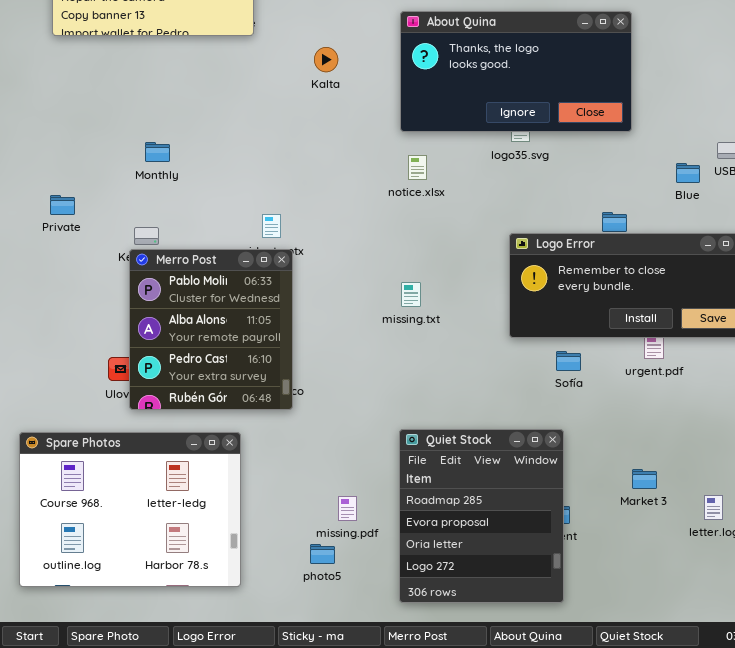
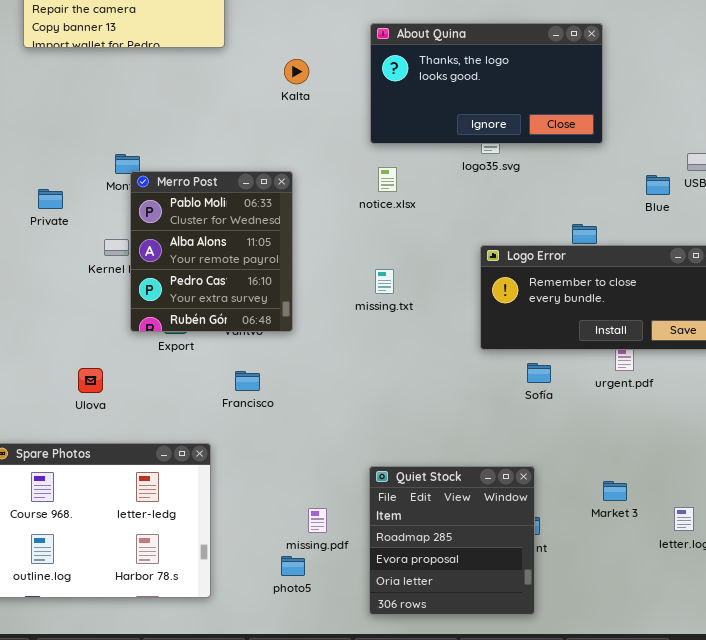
Private: [50,195,75,215] -> [38,189,63,209], moved
Merro Post: [129,249,293,410] -> [130,171,293,332], moved
missing.txt: [401,282,421,307] -> [375,269,394,294], moved
Quiet Stock: [399,429,564,603] -> [369,466,535,615], resized

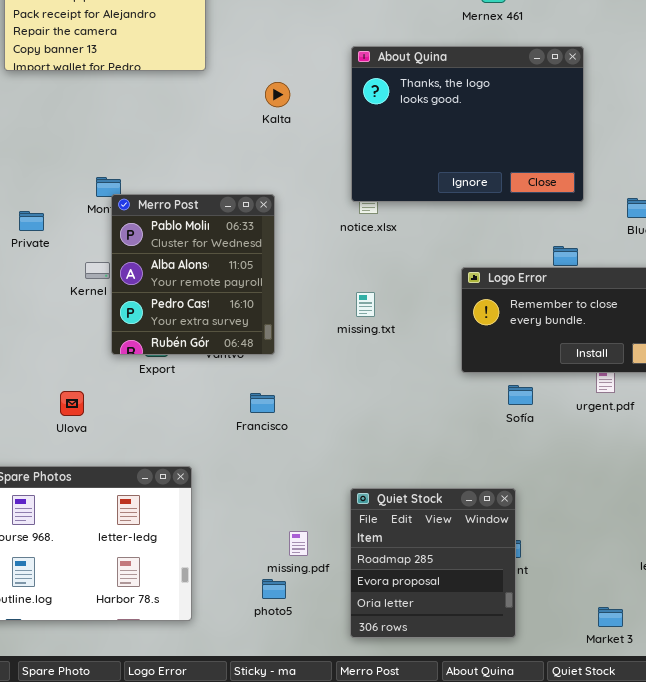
About Quina: [370,23,603,144] -> [351,46,584,202], resized
Francisco: [235,371,260,391] -> [250,393,275,413], moved
Market 3: [603,481,627,501] -> [598,607,623,627], moved

